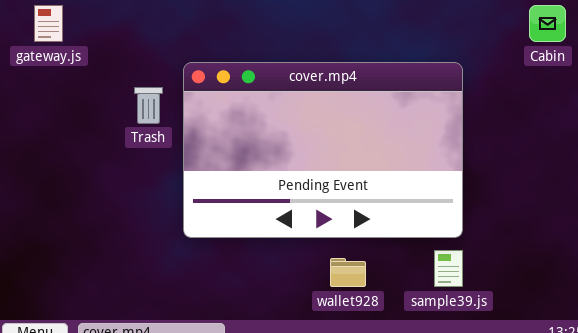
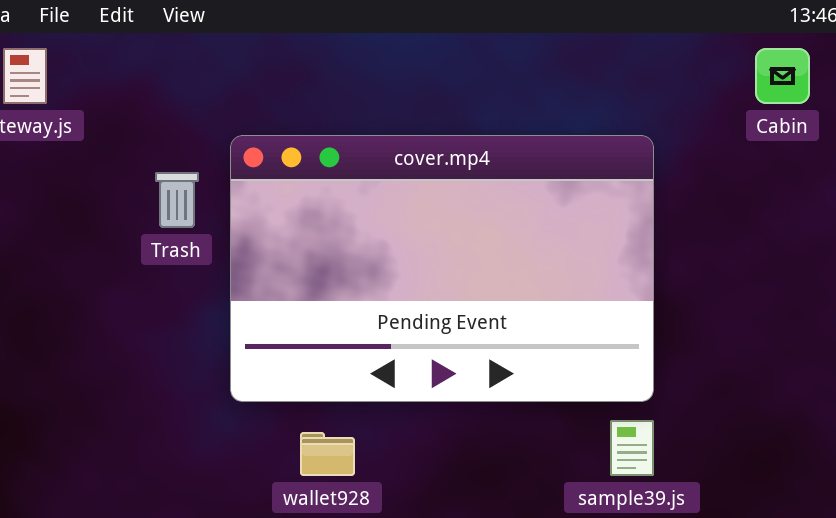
wallet928: [330,258,366,287] -> [300,432,355,476], moved

